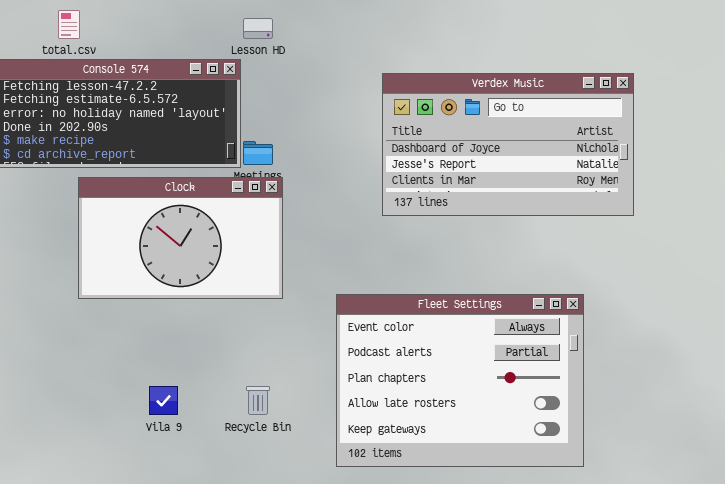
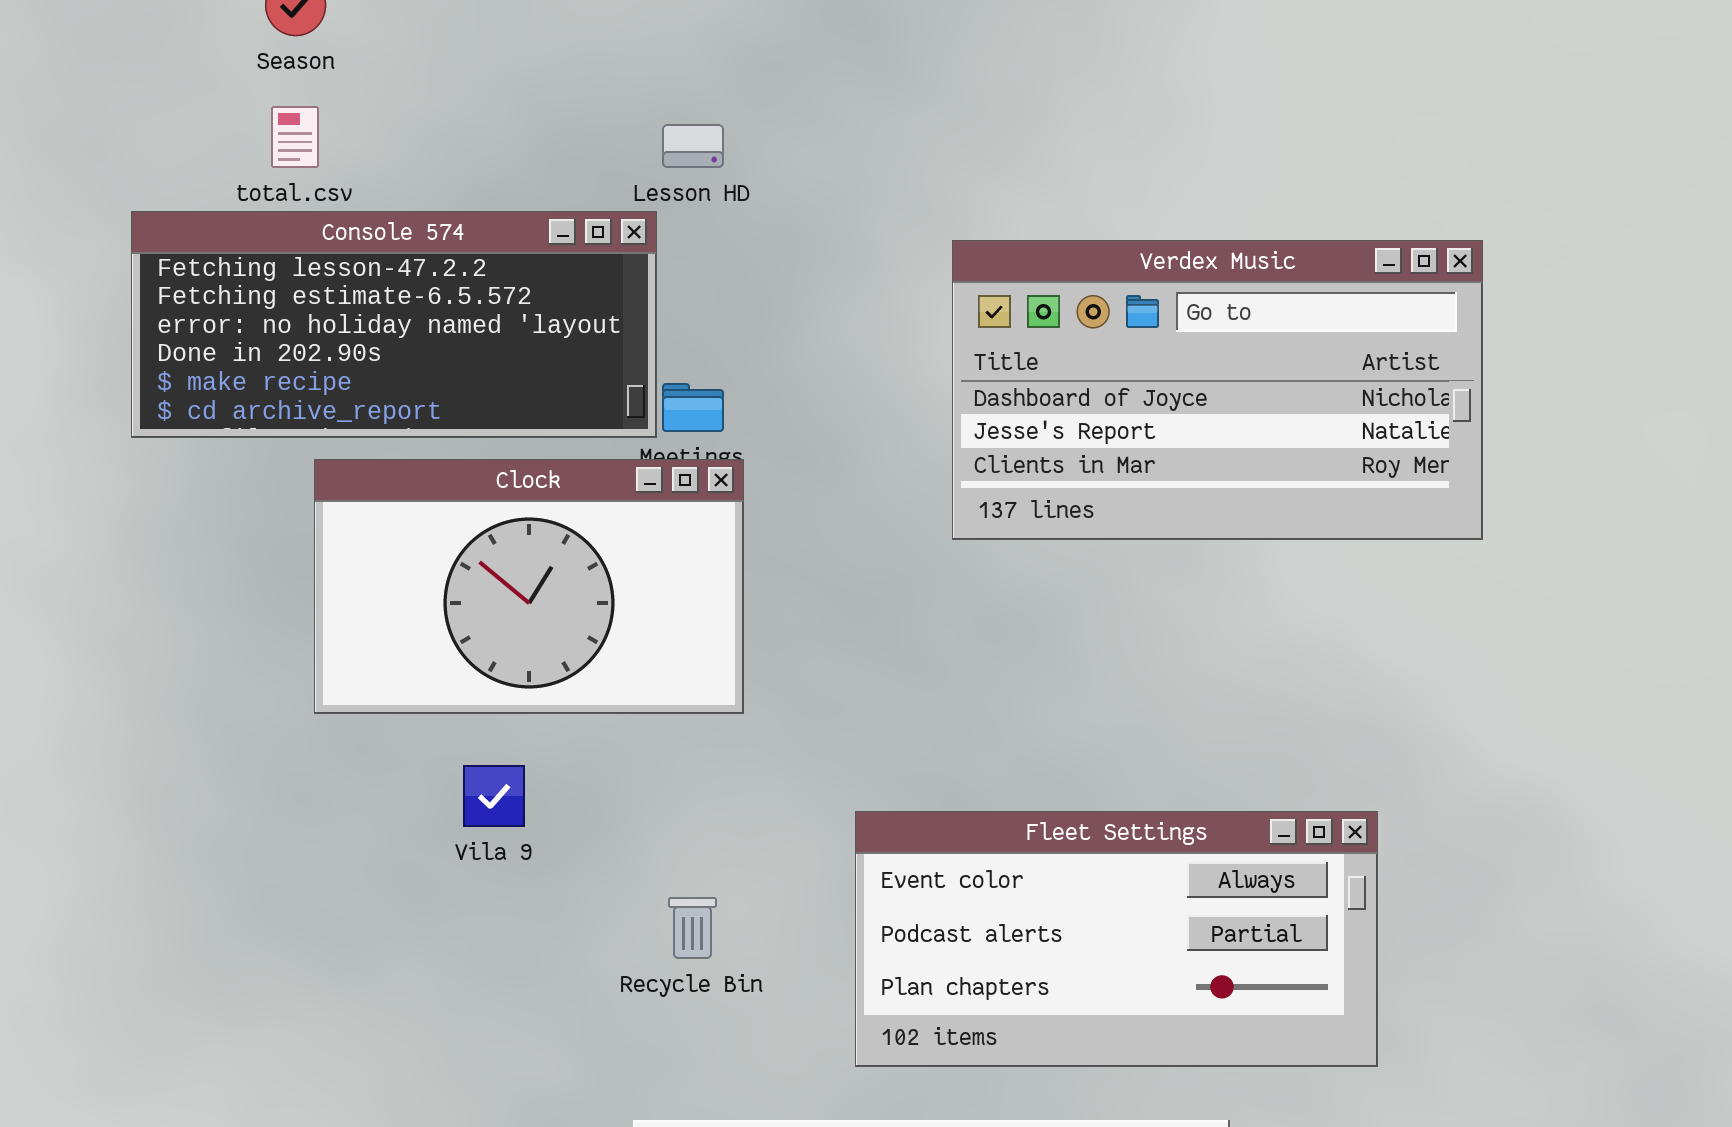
Fleet Settings: [336,294,584,467] -> [855,811,1378,1067], resized
Vila 9: [149,386,178,415] -> [463,765,525,827], moved

